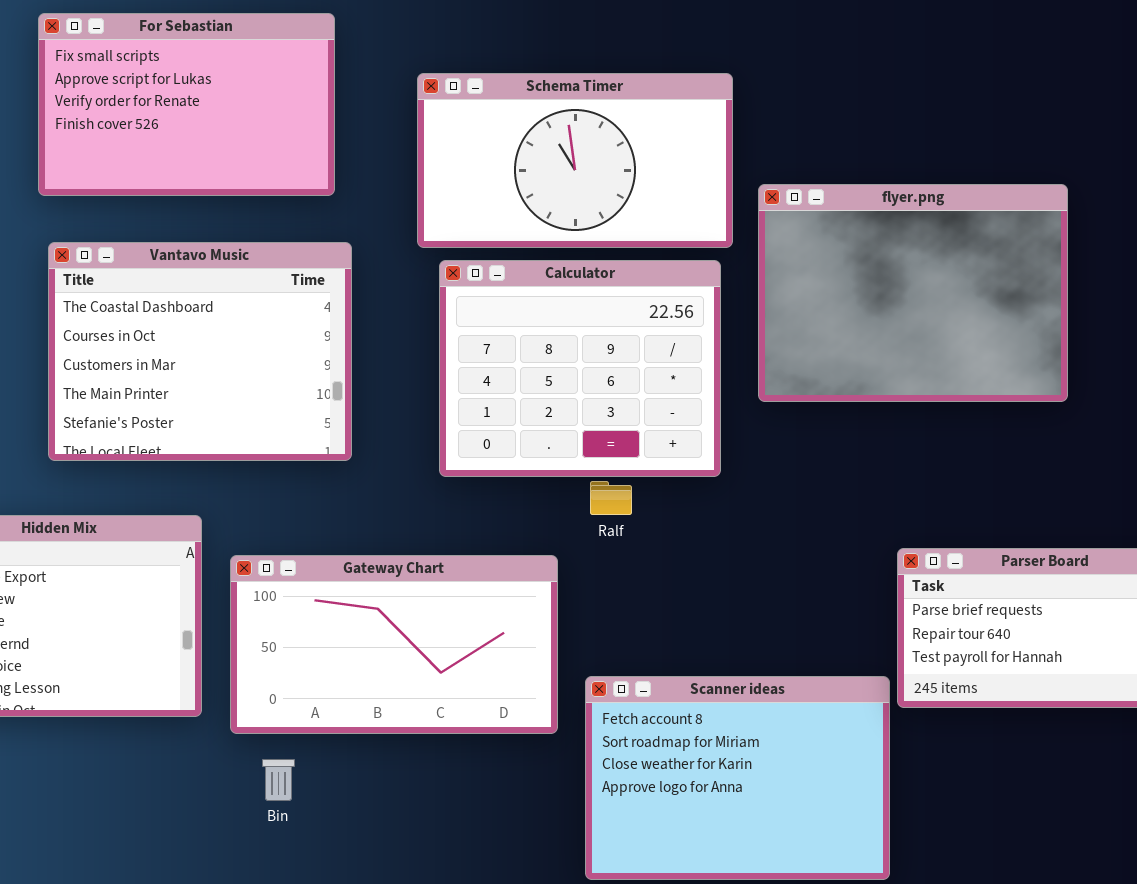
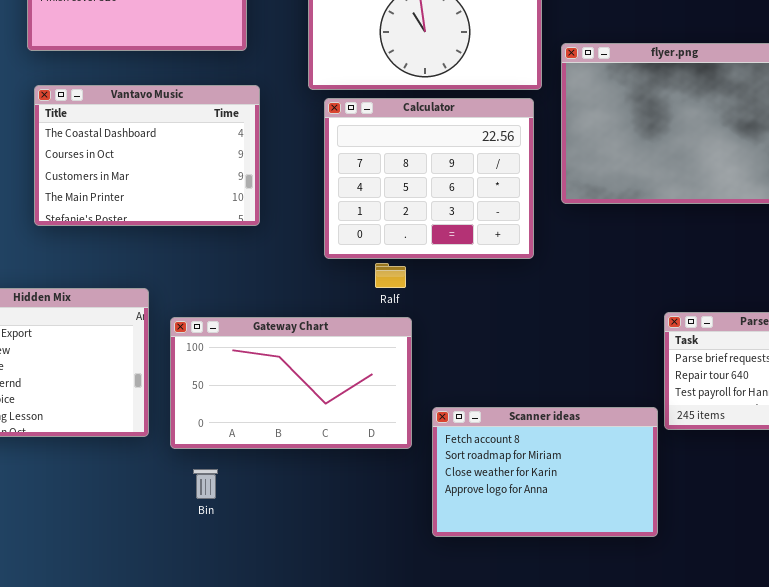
Vantavo Music: [48,242,352,461] -> [34,85,260,226], resized
Ralf: [590,481,632,515] -> [375,263,406,288], moved
Scanner ideas: [585,676,890,880] -> [432,407,658,537], resized

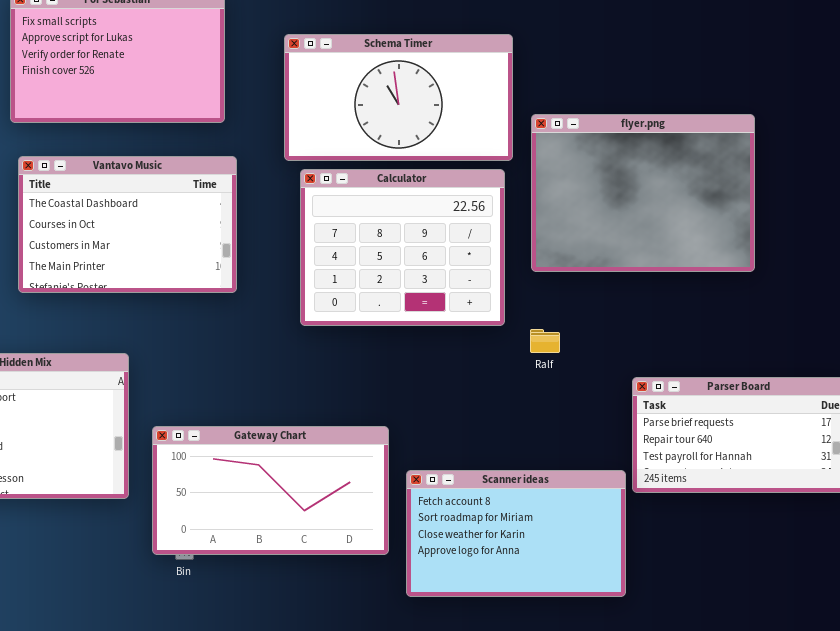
Ralf: [375,263,406,288] -> [530,329,560,353], moved
Gateway Chart: [170,317,412,449] -> [152,426,389,555], moved

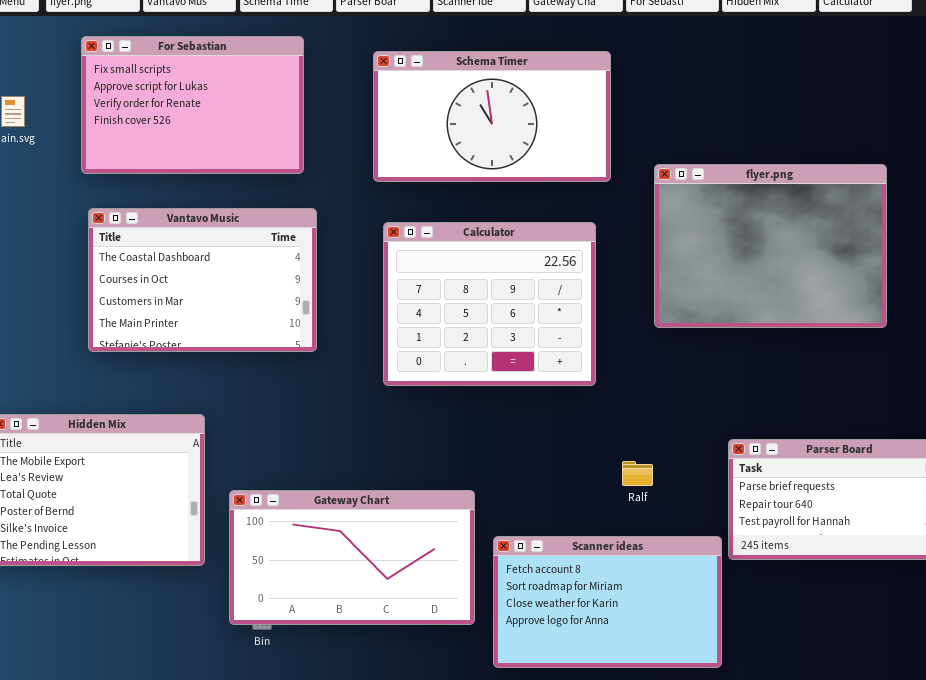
Schema Timer: [284,34,513,161] -> [373,51,611,182], moved
flyer.png: [531,114,755,272] -> [654,164,887,328], moved
Ralf: [530,329,560,353] -> [622,461,653,486], moved

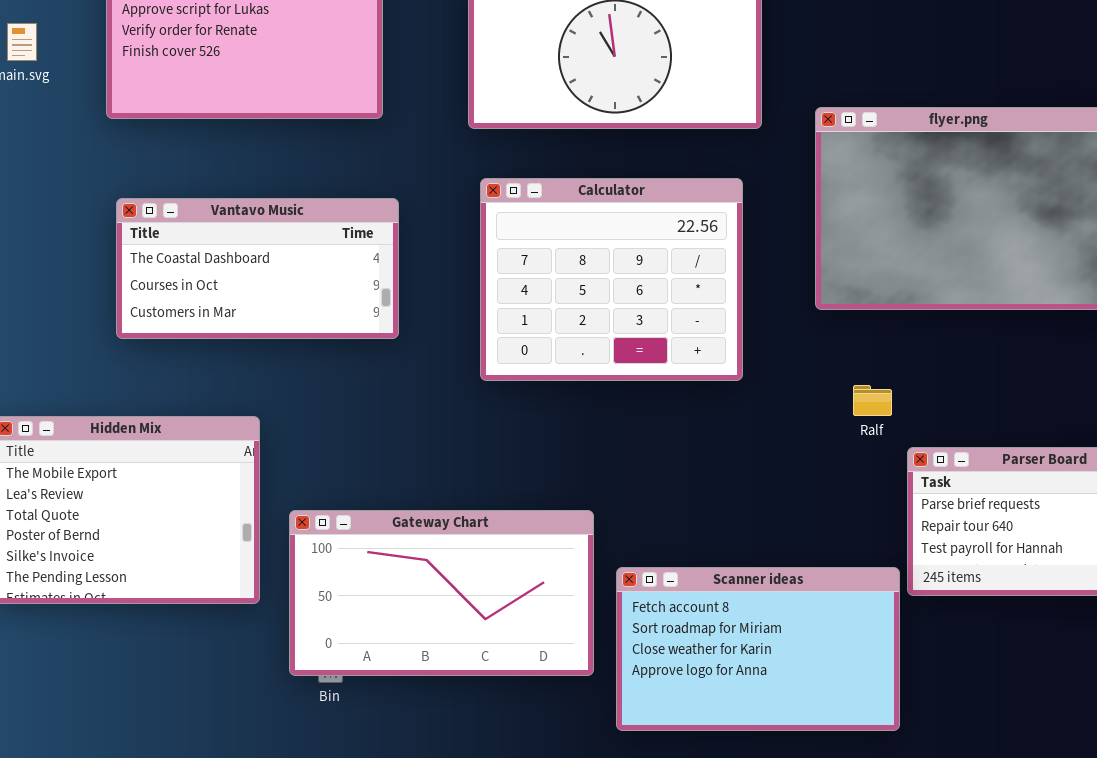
Vantavo Music: [88,208,317,352] -> [116,198,399,339], resized
Ralf: [622,461,653,486] -> [853,385,892,416], moved

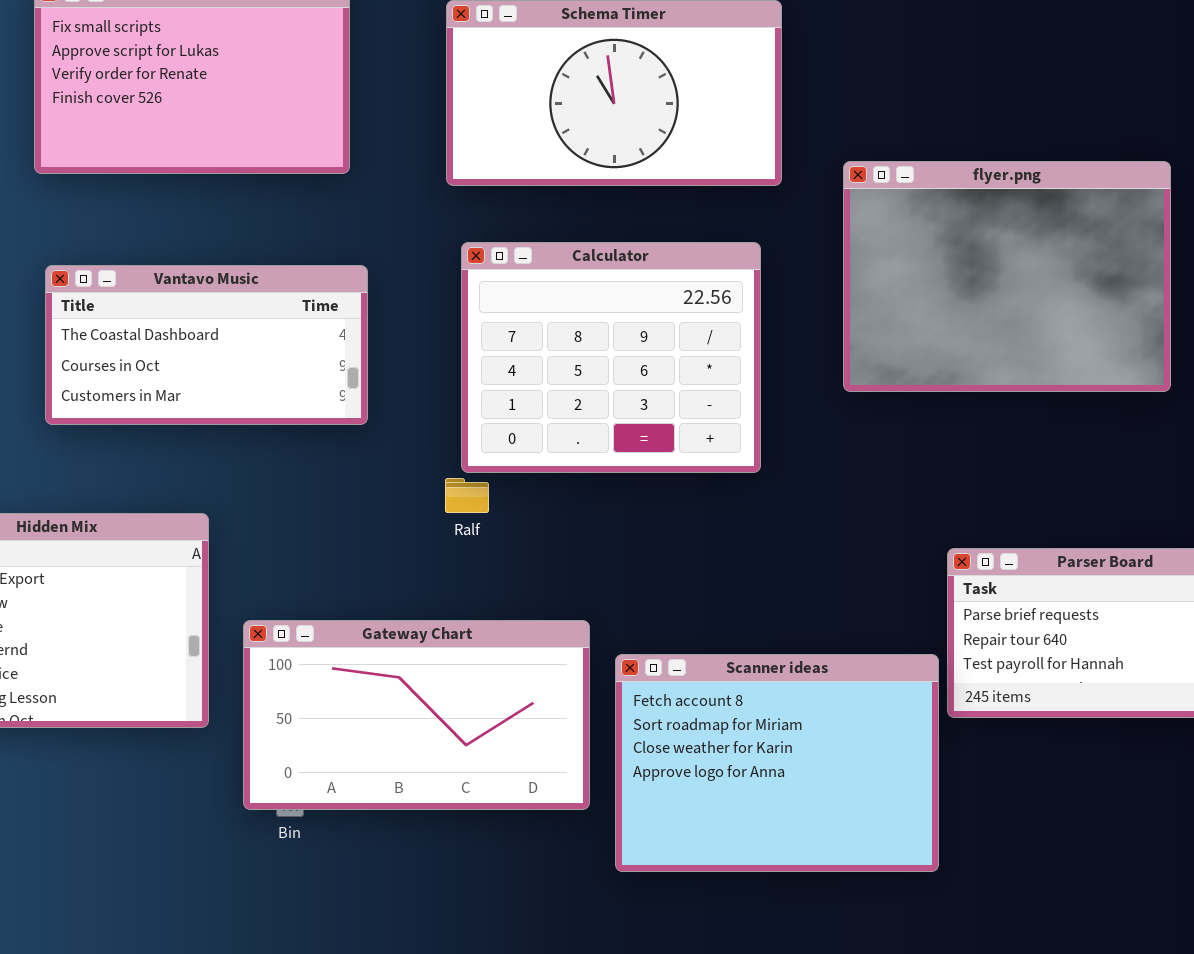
Ralf: [853,385,892,416] -> [445,478,489,513], moved
Scanner ideas: [616,567,900,731] -> [615,654,939,872], resized

